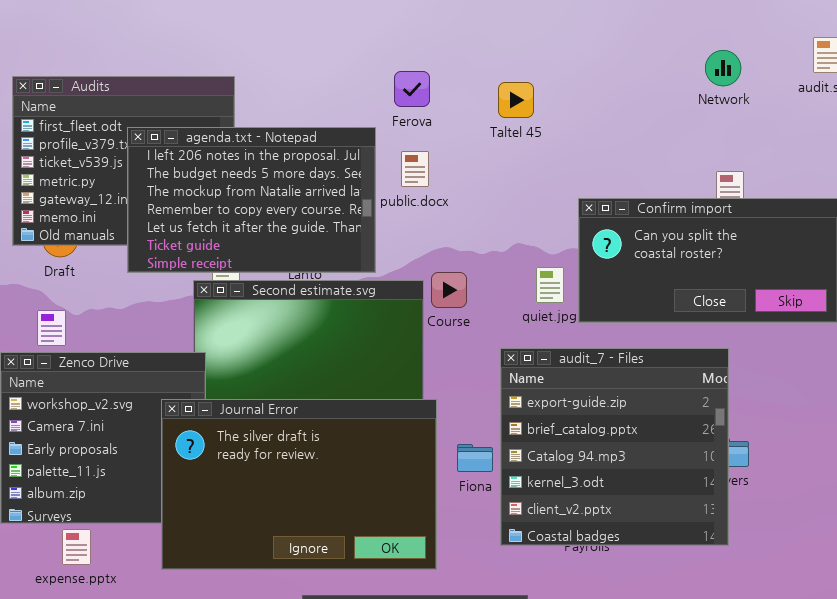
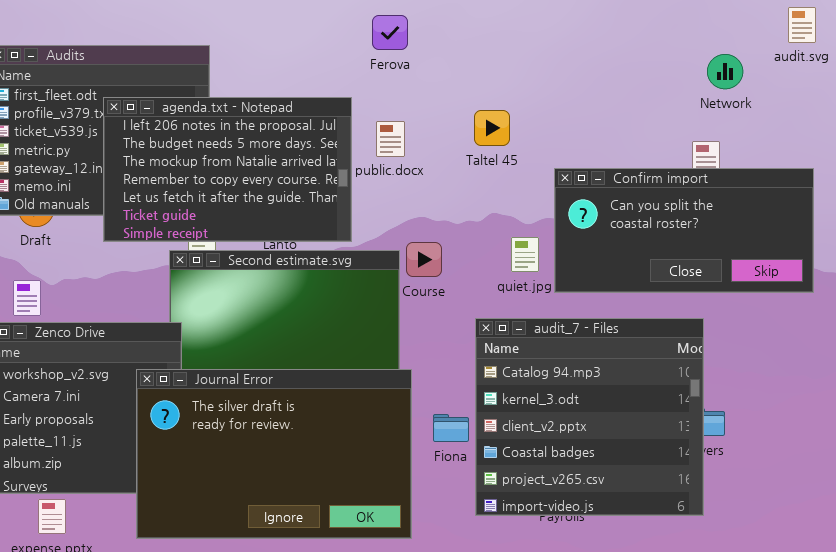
Network: [705,50,741,86] -> [707,54,743,89], moved
Ferova: [394,71,430,107] -> [372,15,408,50], moved
Taltel 45: [498,82,534,118] -> [474,110,510,146], moved
audit_7 - Files: [500,348,729,546] -> [475,318,704,516], scrolled down 2 rows

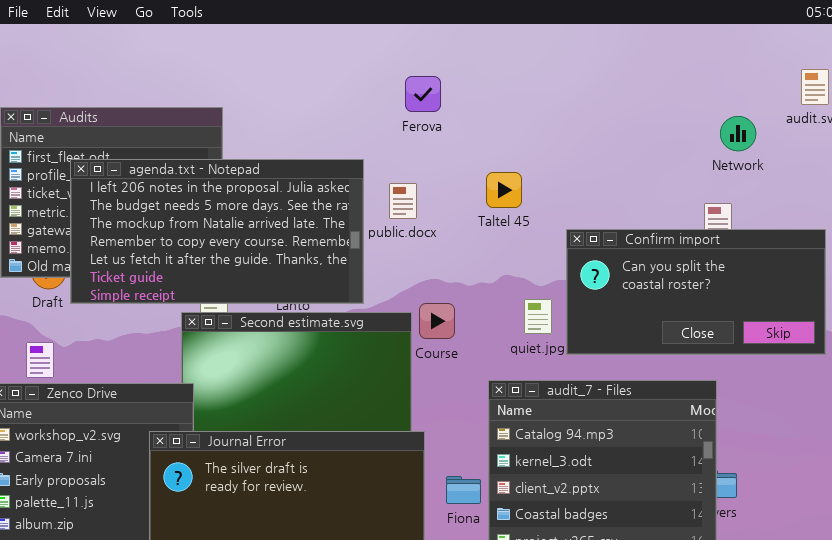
Ferova: [372,15,408,50] -> [405,76,441,112], moved
agenda.txt - Notepad: [103,97,352,242] -> [70,159,364,304], resized

